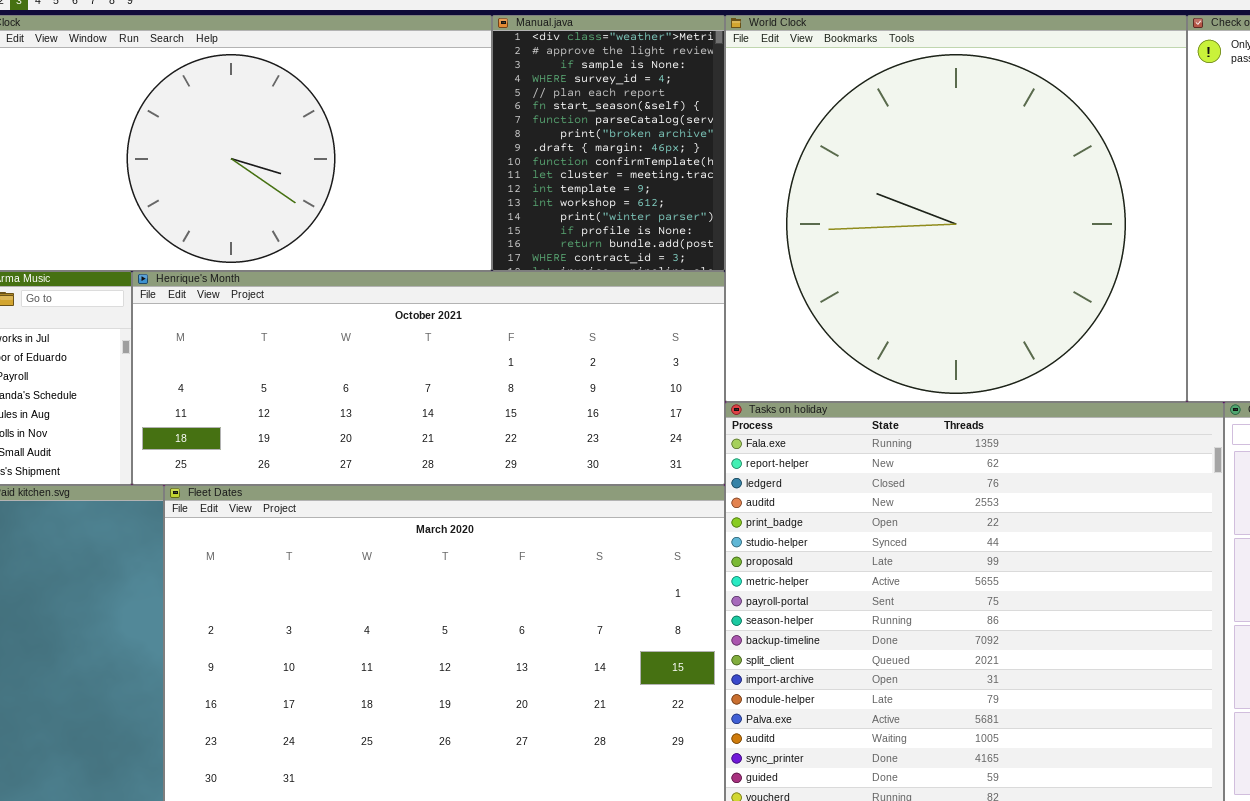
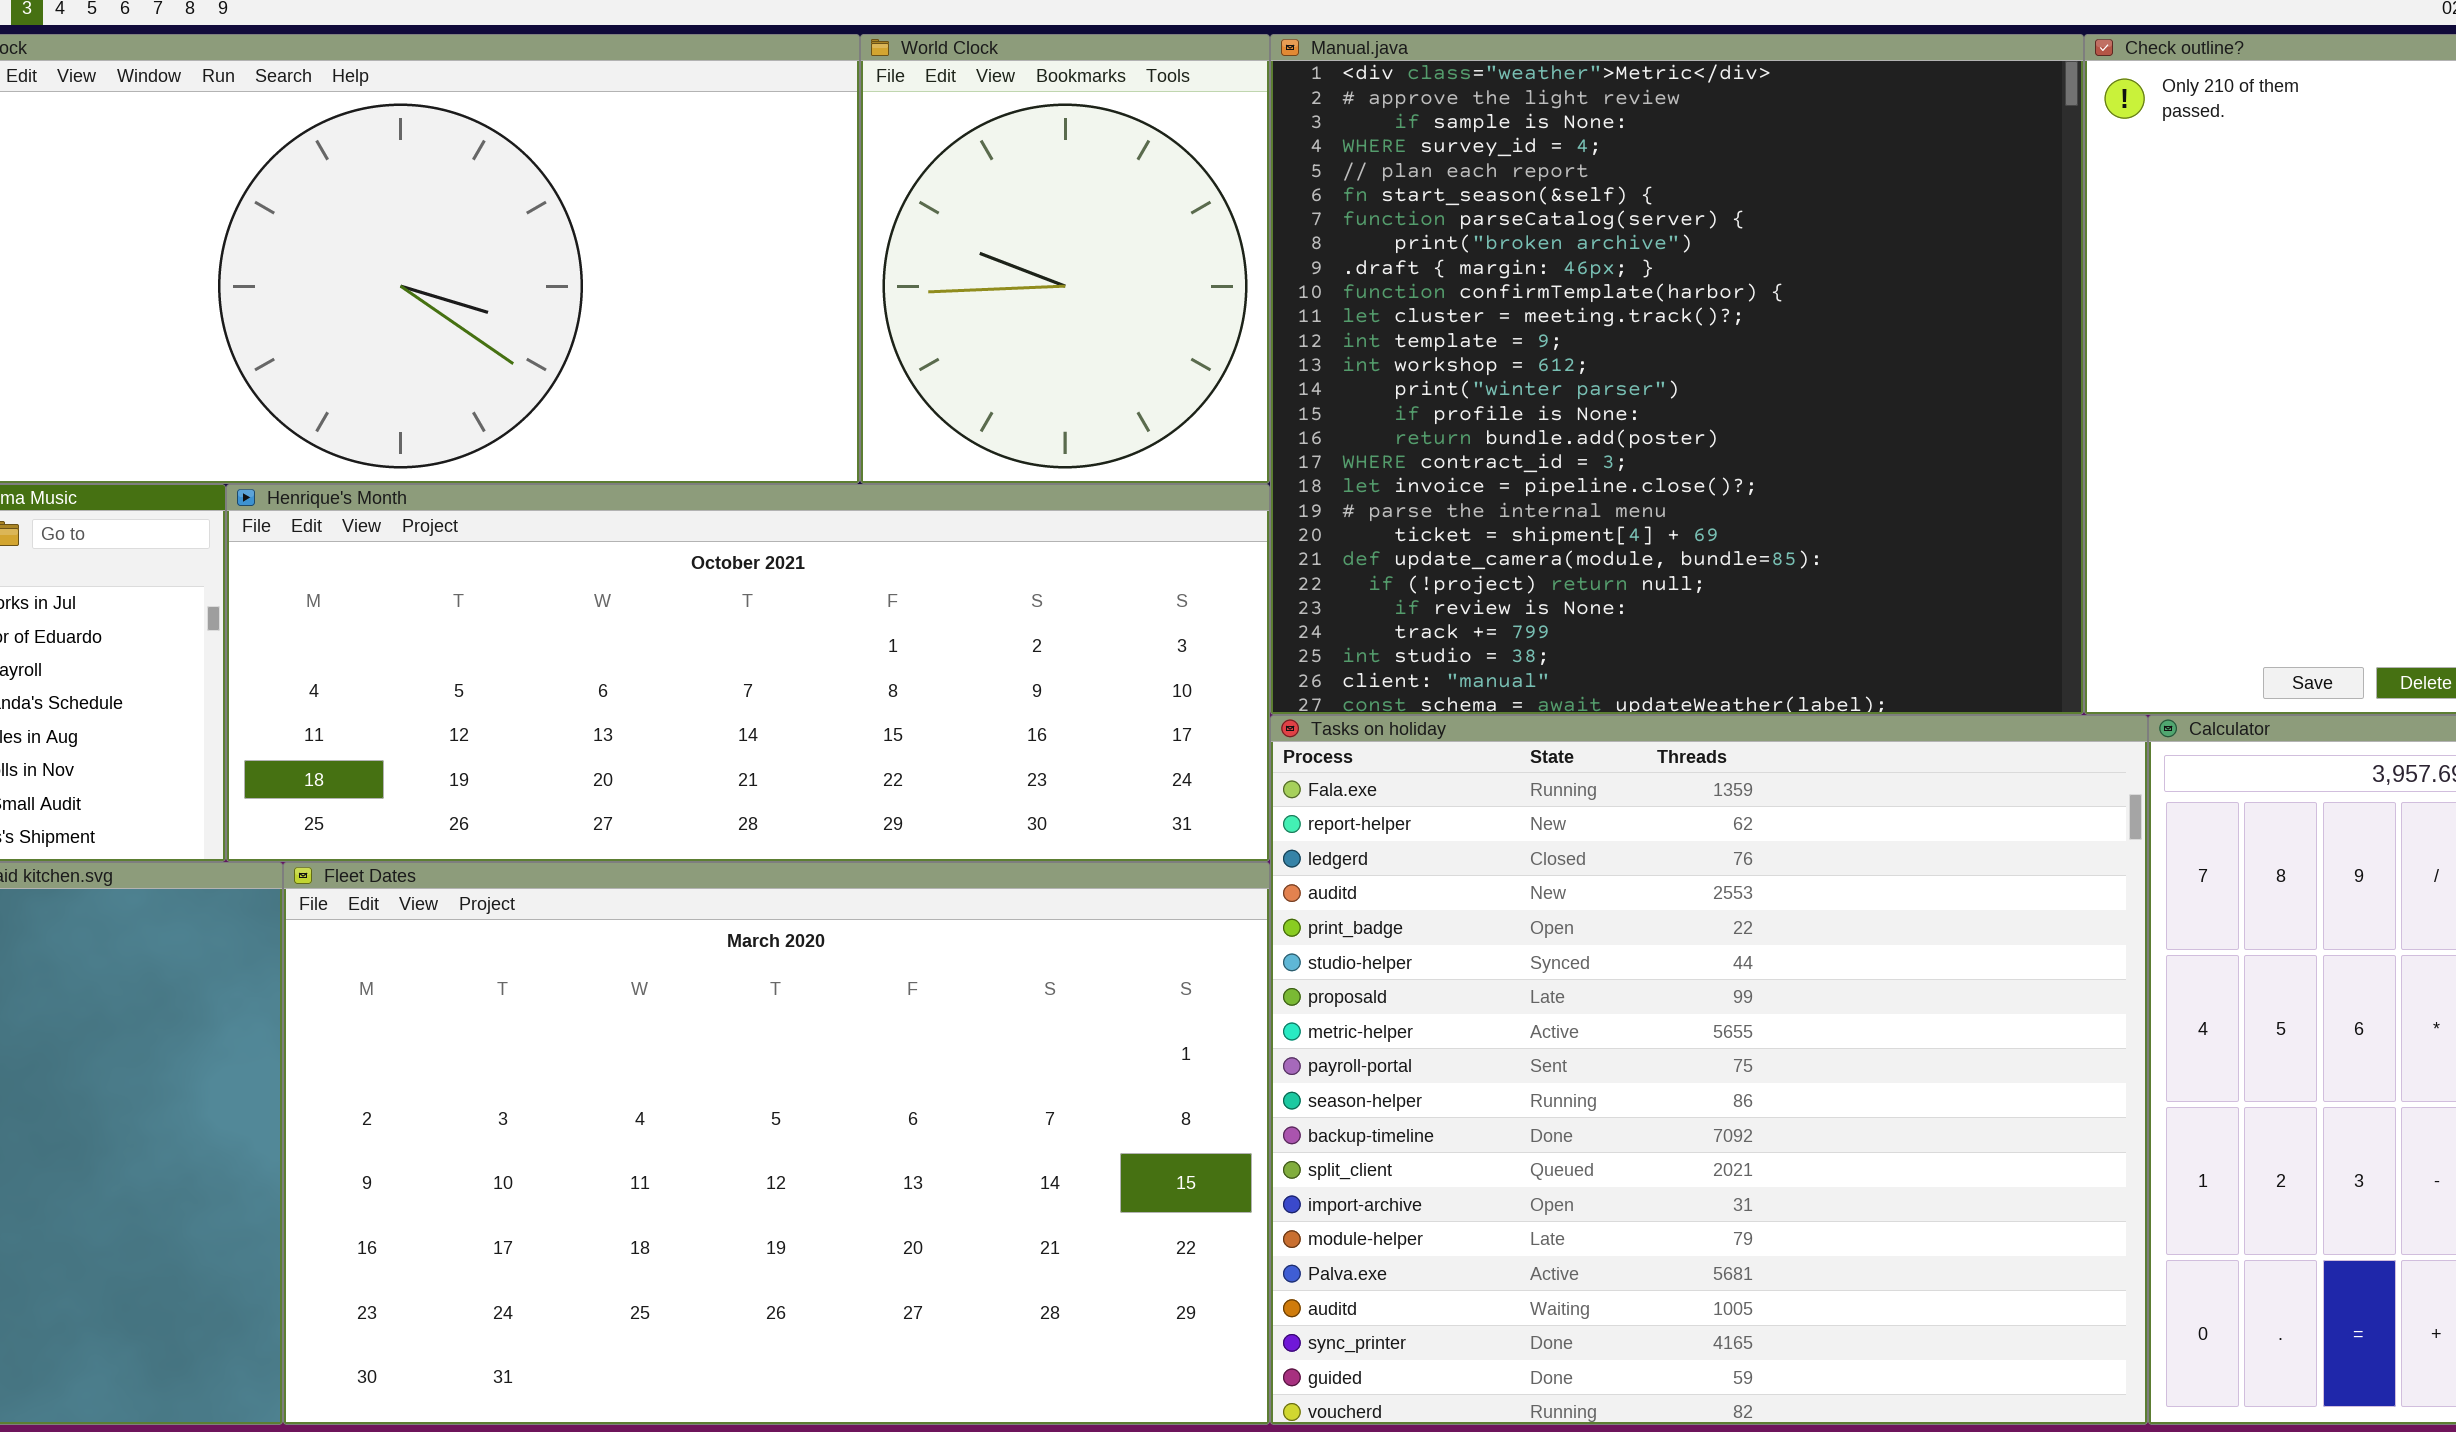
Manual.java: [492,15,725,271] -> [1270,34,2084,715], moved, resized
World Clock: [725,15,1187,402] -> [860,34,1270,484], moved, resized

